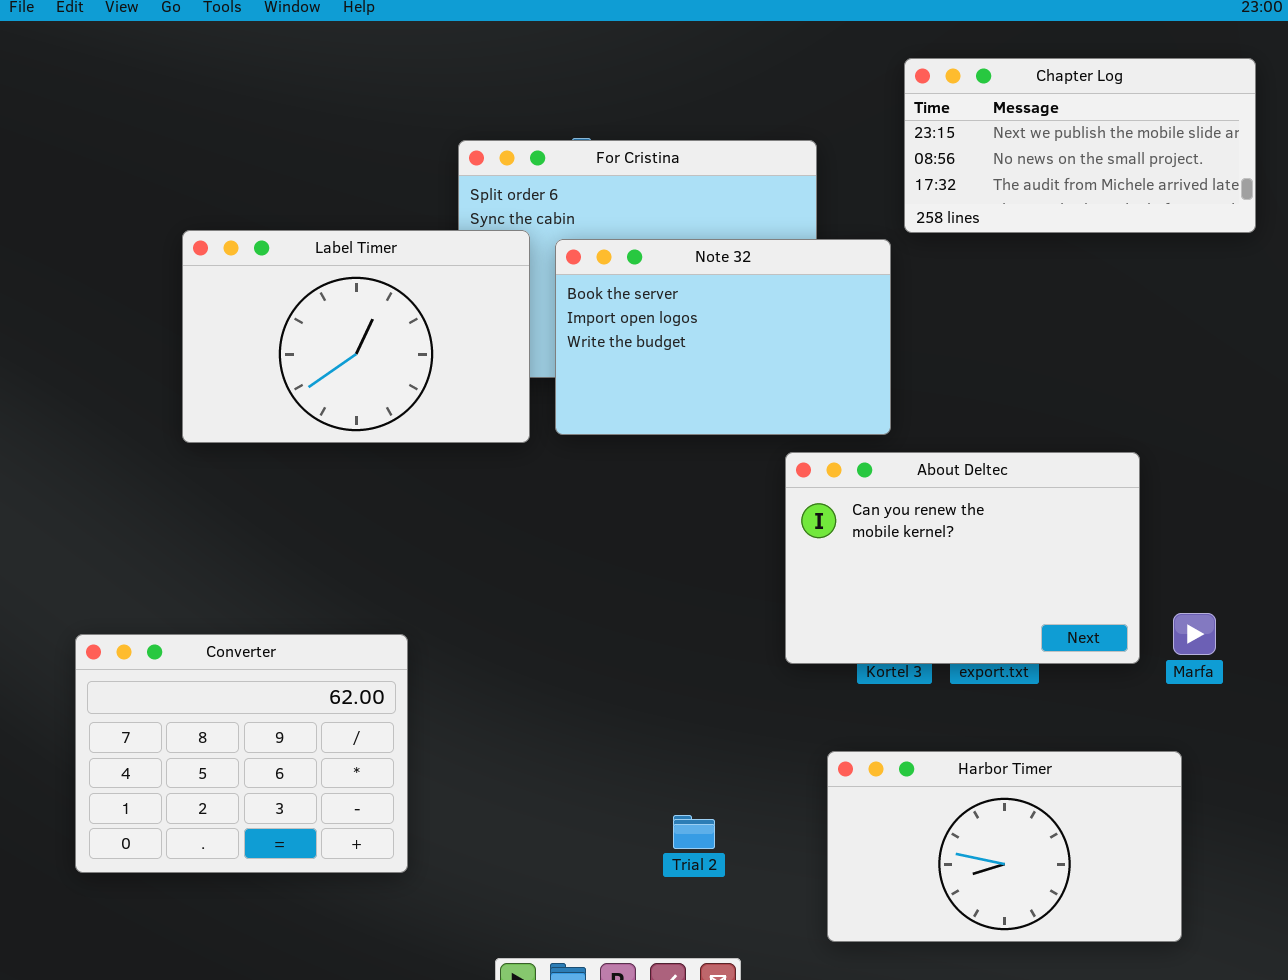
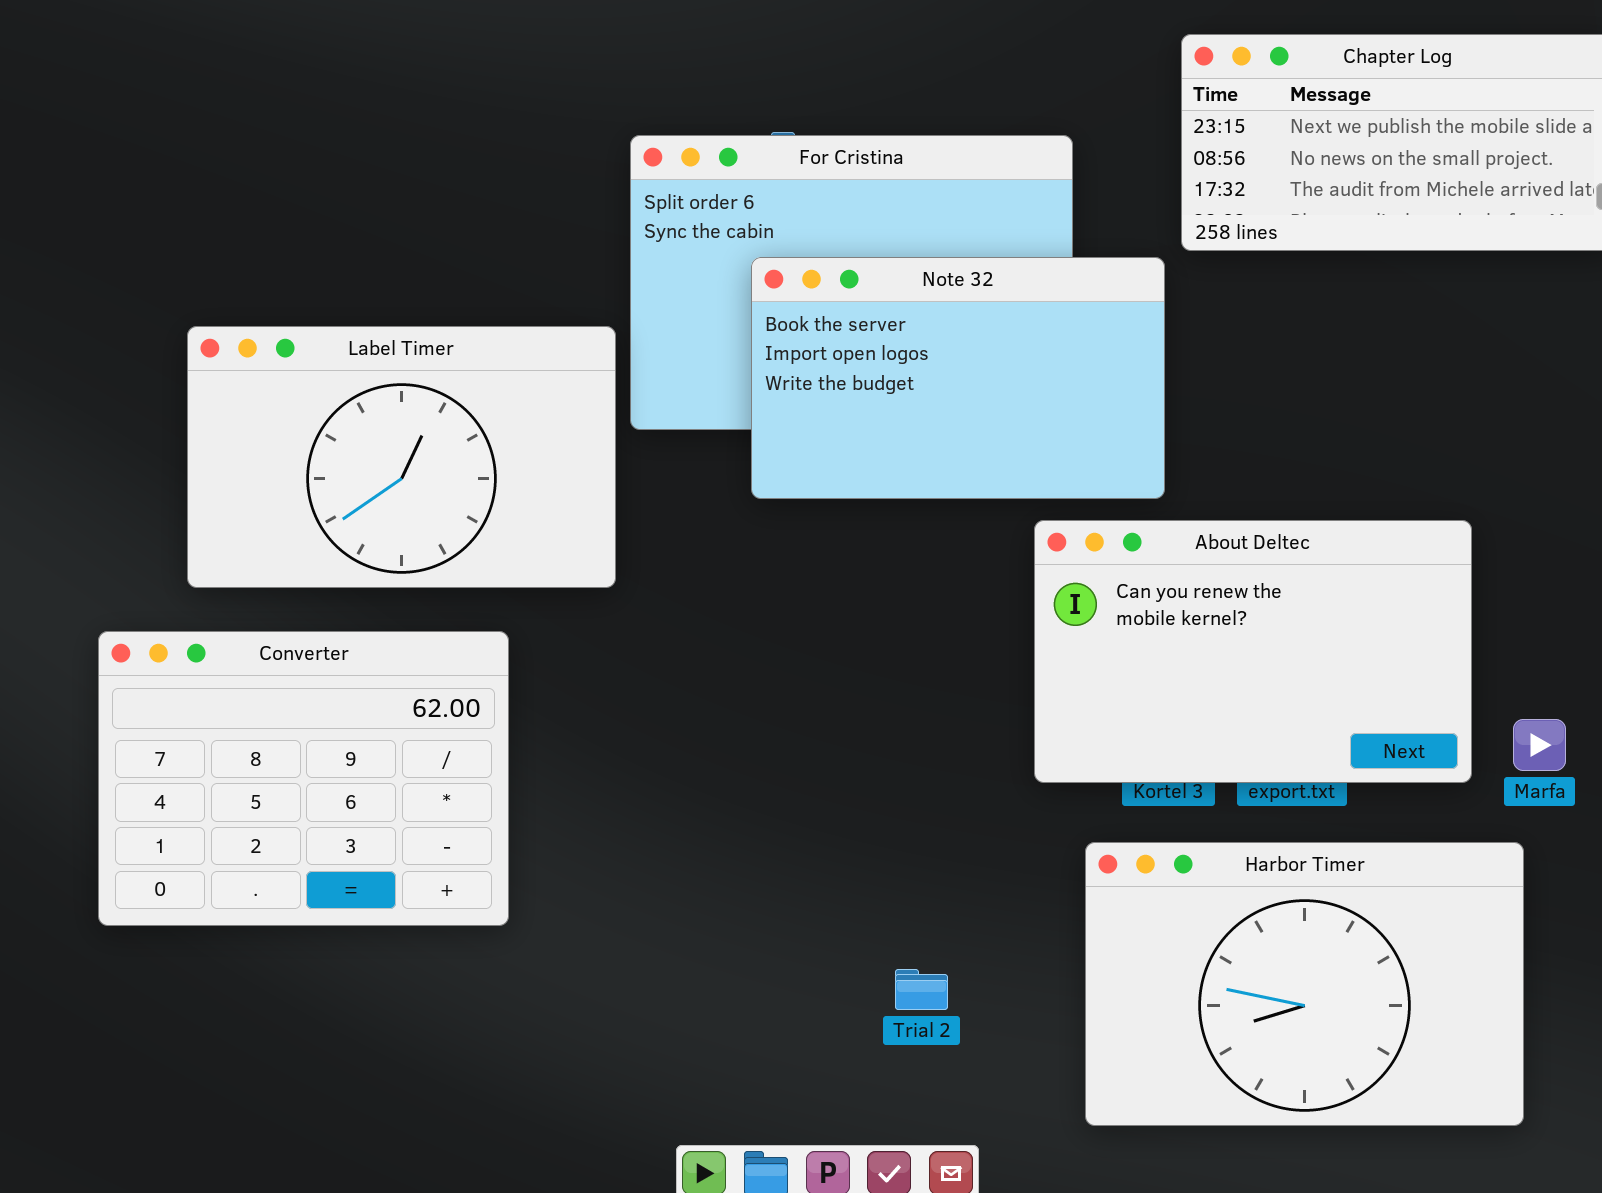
Label Timer: [182,230,530,443] -> [187,326,616,588], moved
Converter: [75,634,408,873] -> [98,631,509,926], moved
Harbor Timer: [827,751,1182,942] -> [1085,842,1524,1126], resized

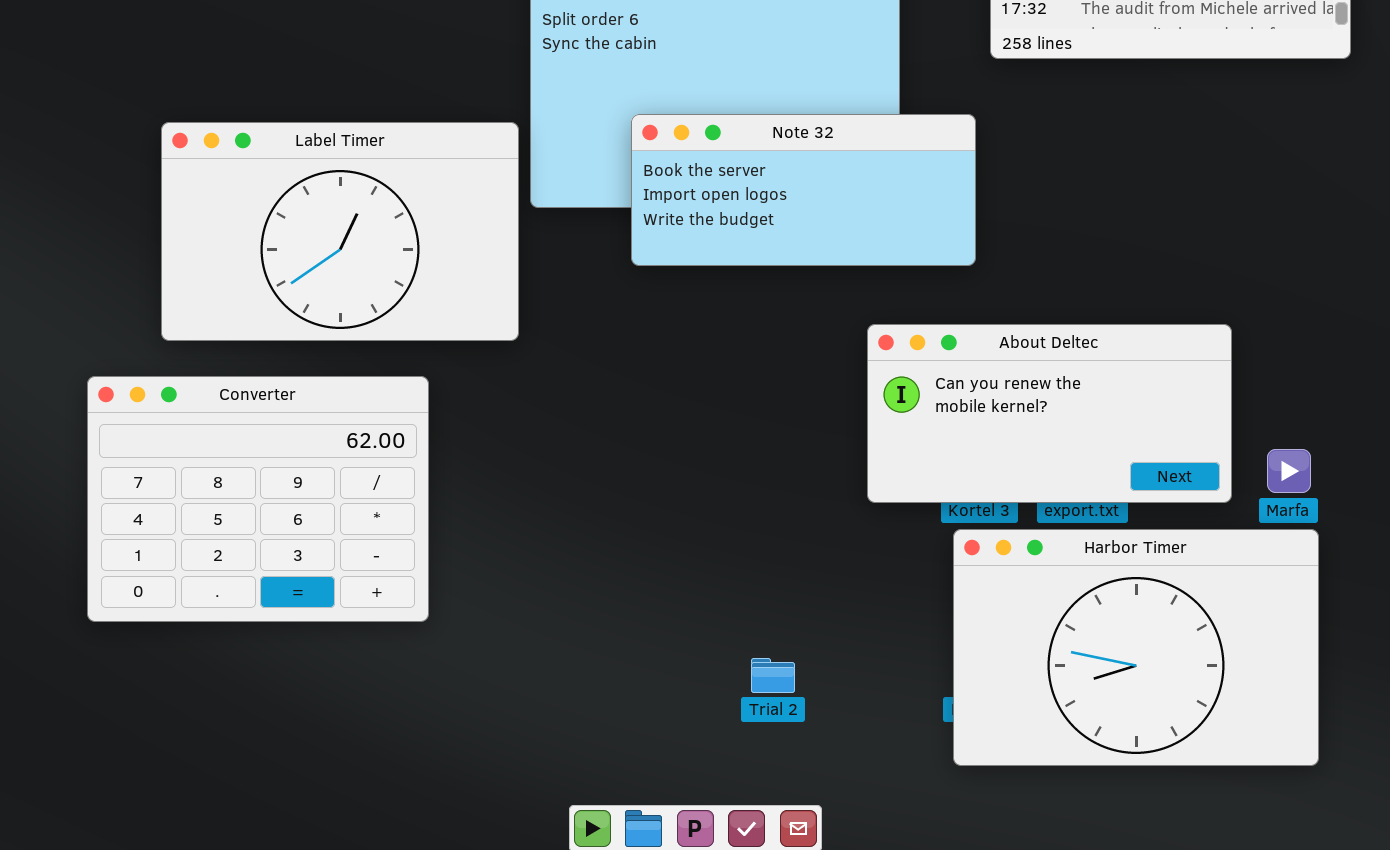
Note 32: [751,257,1165,499] -> [631,114,976,266], resized
About Deltec: [1034,520,1472,783] -> [867,324,1232,503], resized
Harbor Timer: [1085,842,1524,1126] -> [953,529,1319,766], moved

